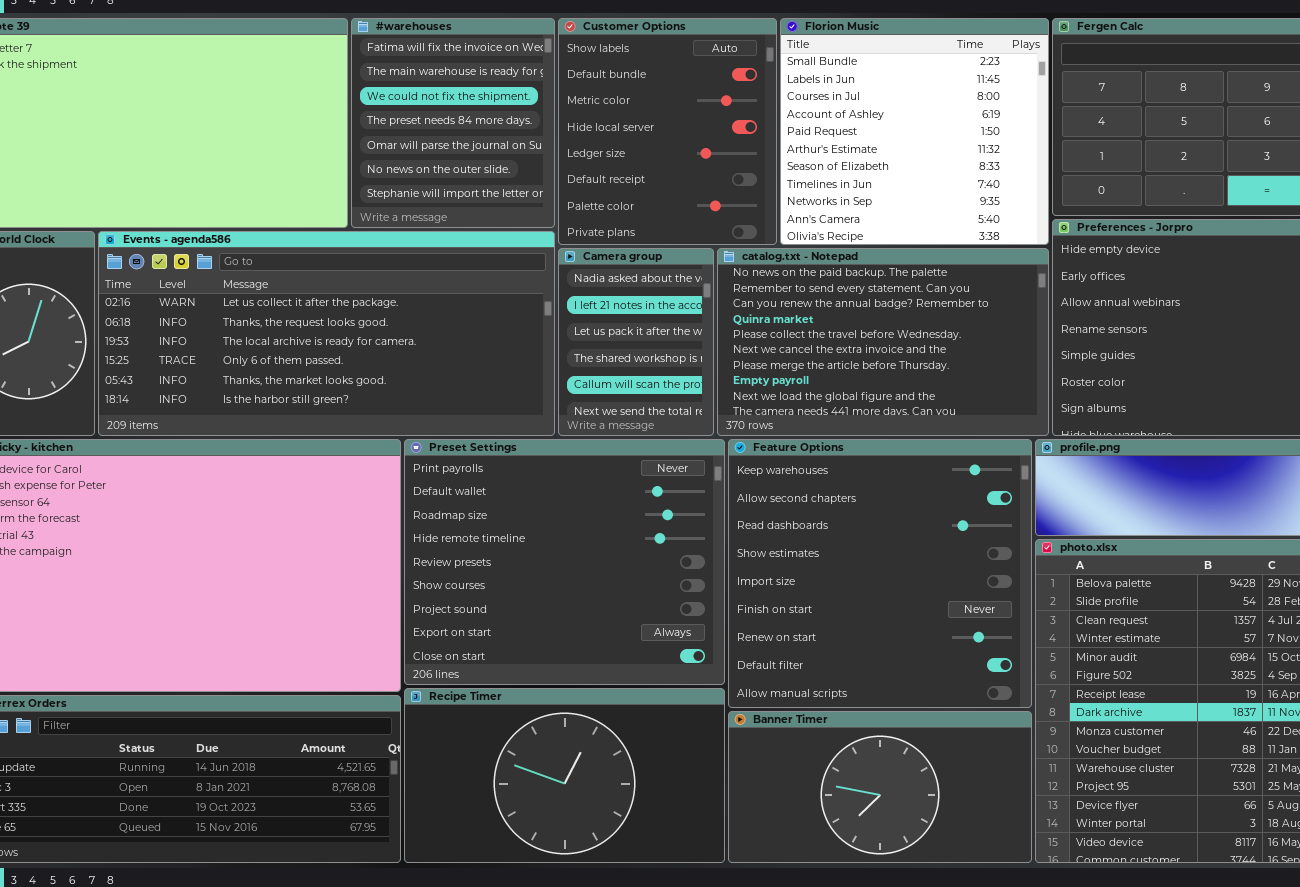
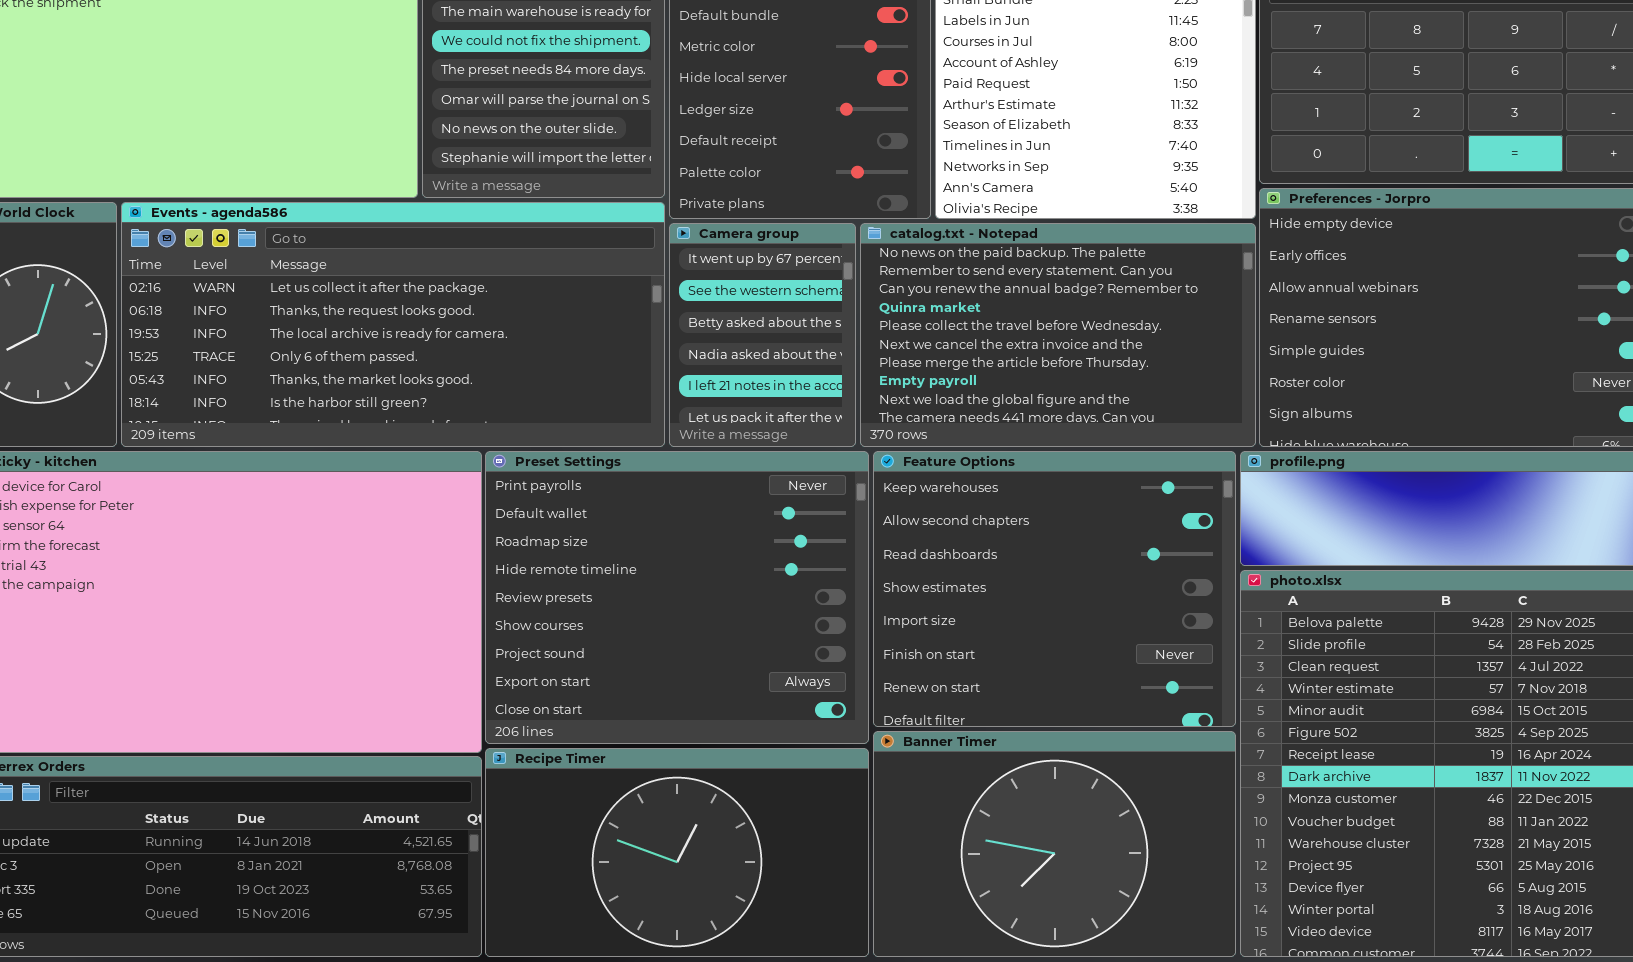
Camera group: [558,248,714,436] -> [669,223,856,447], scrolled up 3 rows
Feature Options: [728,439,1032,708] -> [873,451,1236,727], resized
Banner Timer: [728,711,1032,863] -> [873,731,1236,957], resized

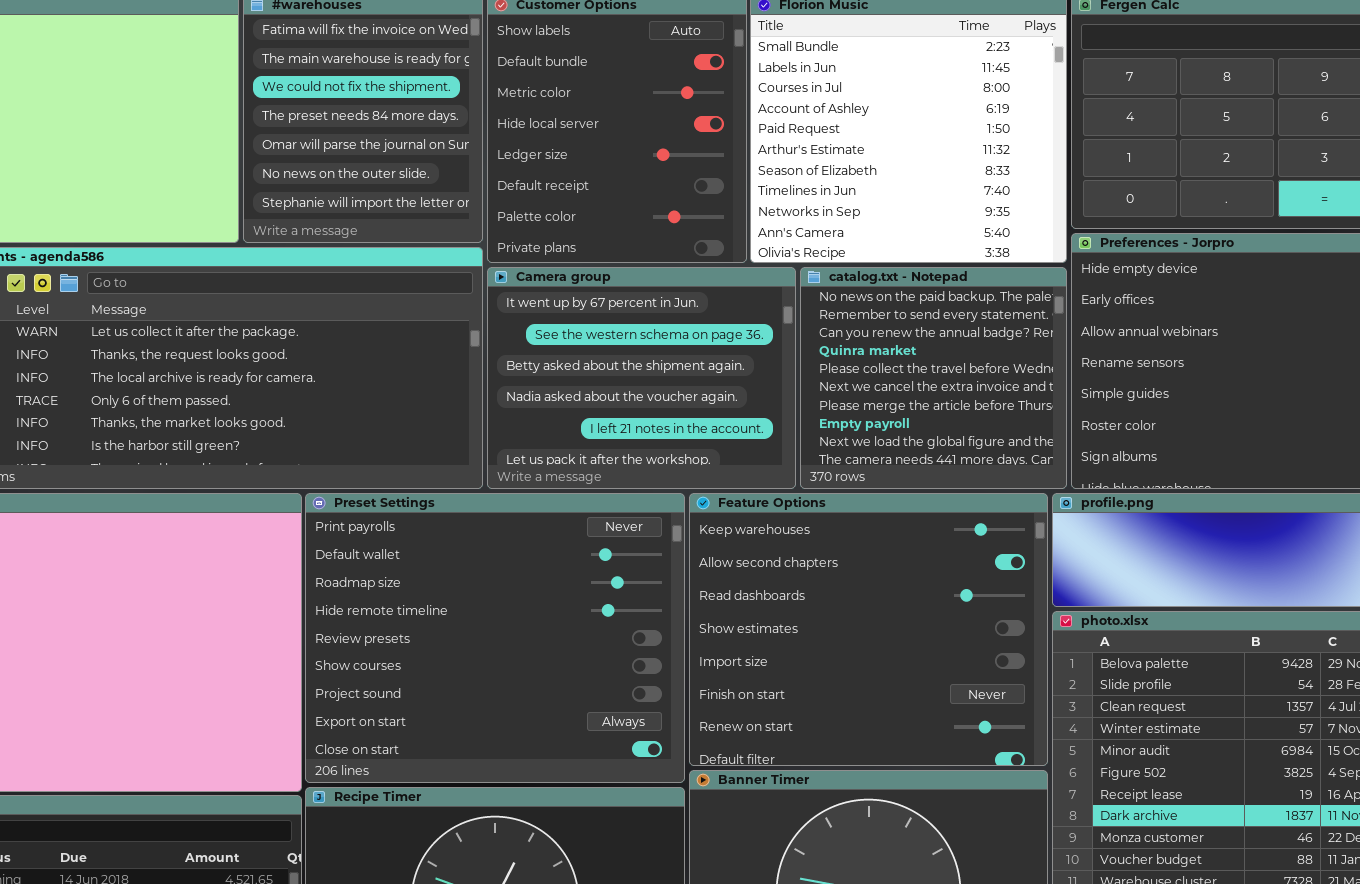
Camera group: [669,223,856,447] -> [487,267,796,489], resized
catalog.txt - Notepad: [860,223,1256,447] -> [800,267,1067,489], resized

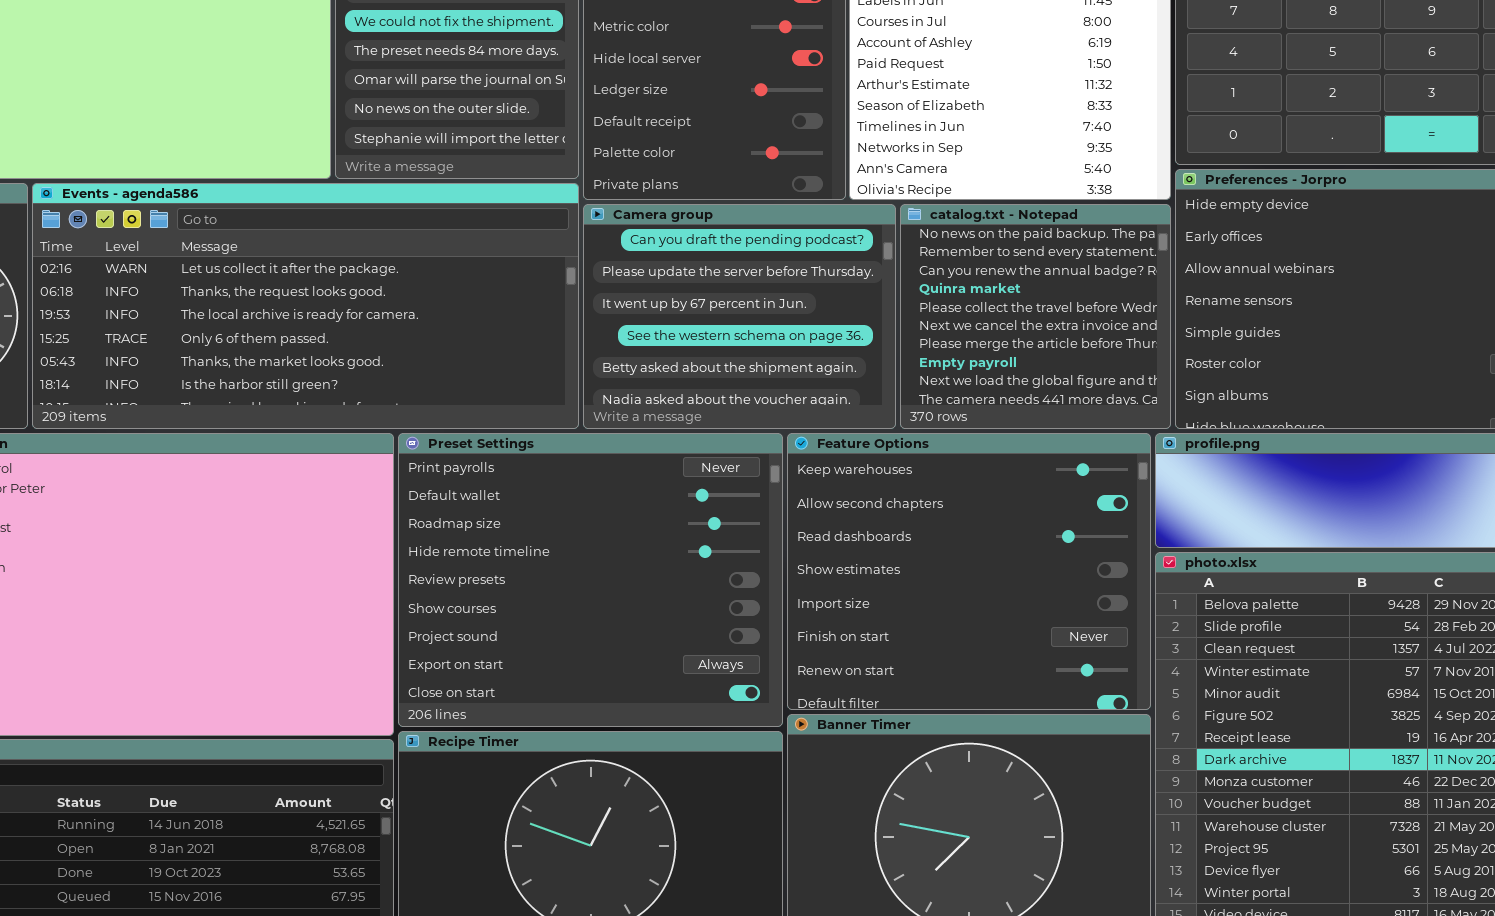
Camera group: [487,267,796,489] -> [583,204,896,429], scrolled up 2 rows

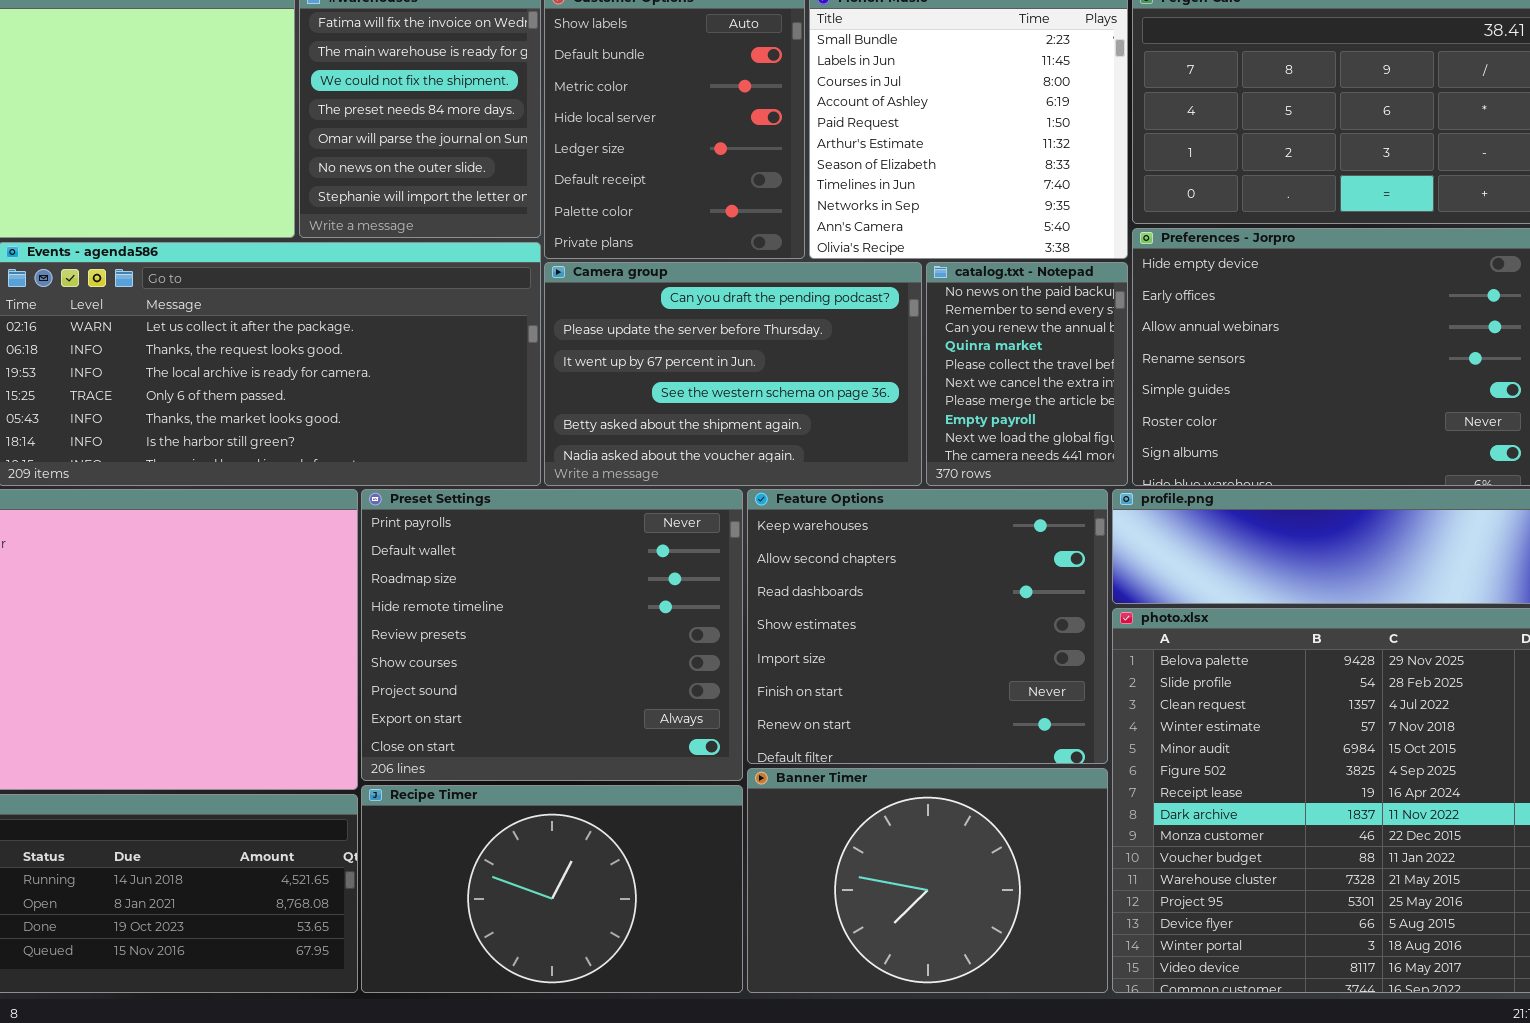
Camera group: [583,204,896,429] -> [544,262,922,486], resized
catalog.txt - Notepad: [900,204,1171,429] -> [926,262,1128,486], resized

